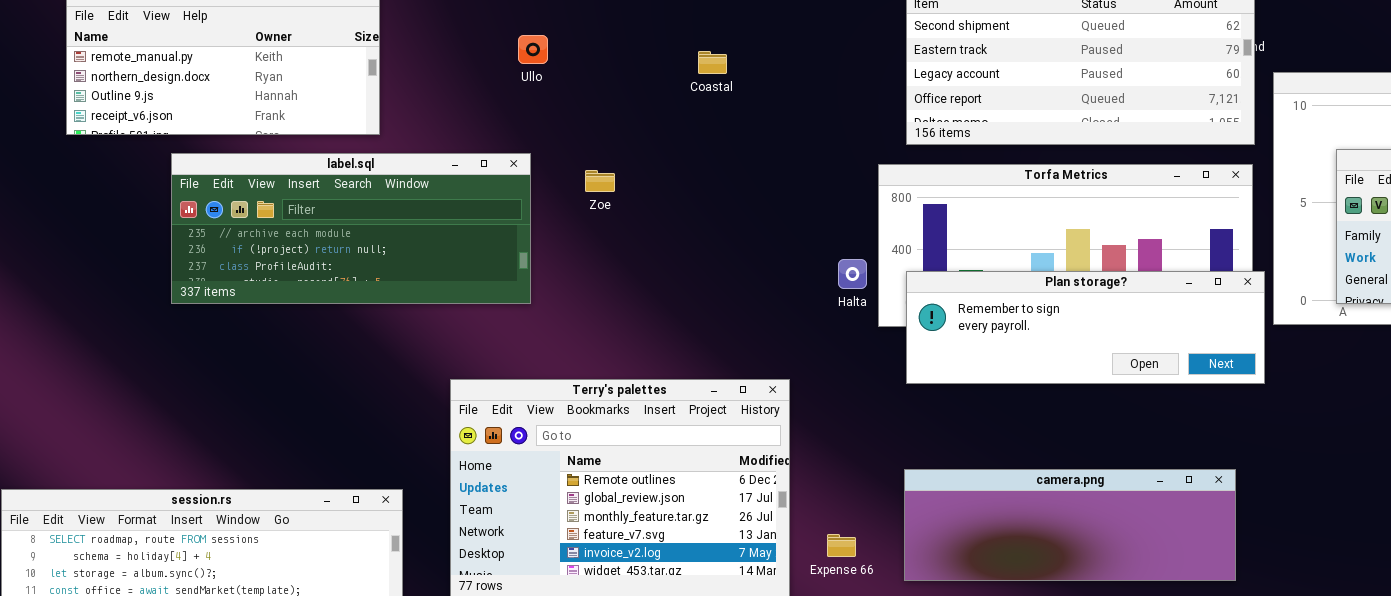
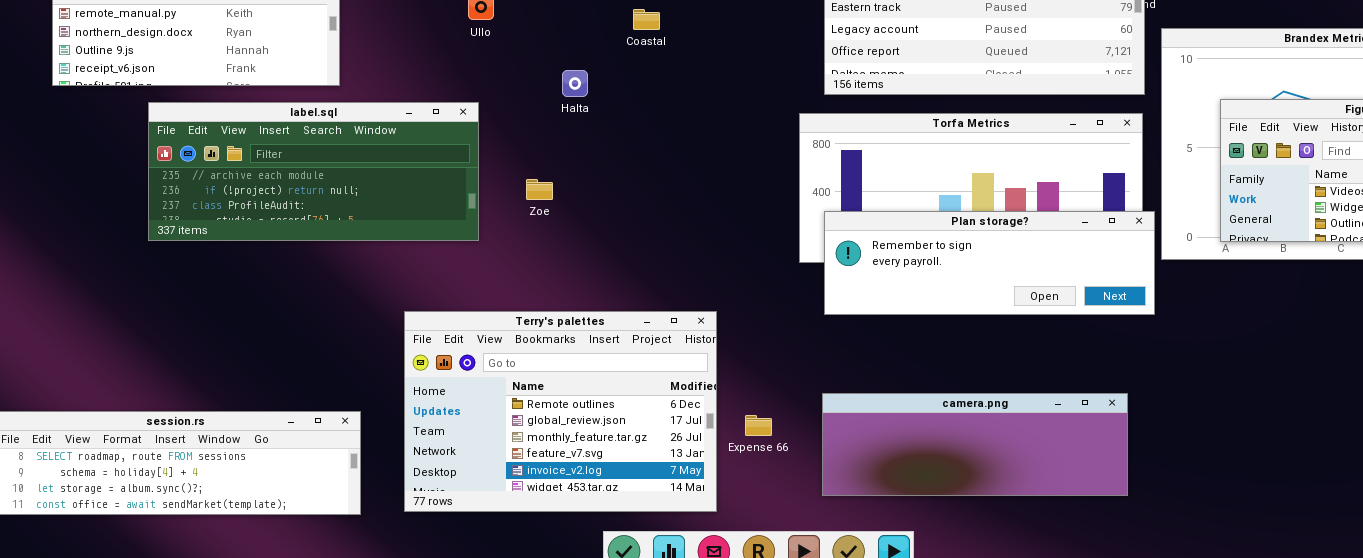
Zoe: [585,170,615,192] -> [526,179,553,200], moved
Halta: [838,259,867,289] -> [562,70,588,97], moved
Expense 66: [827,534,856,557] -> [745,415,772,436], moved

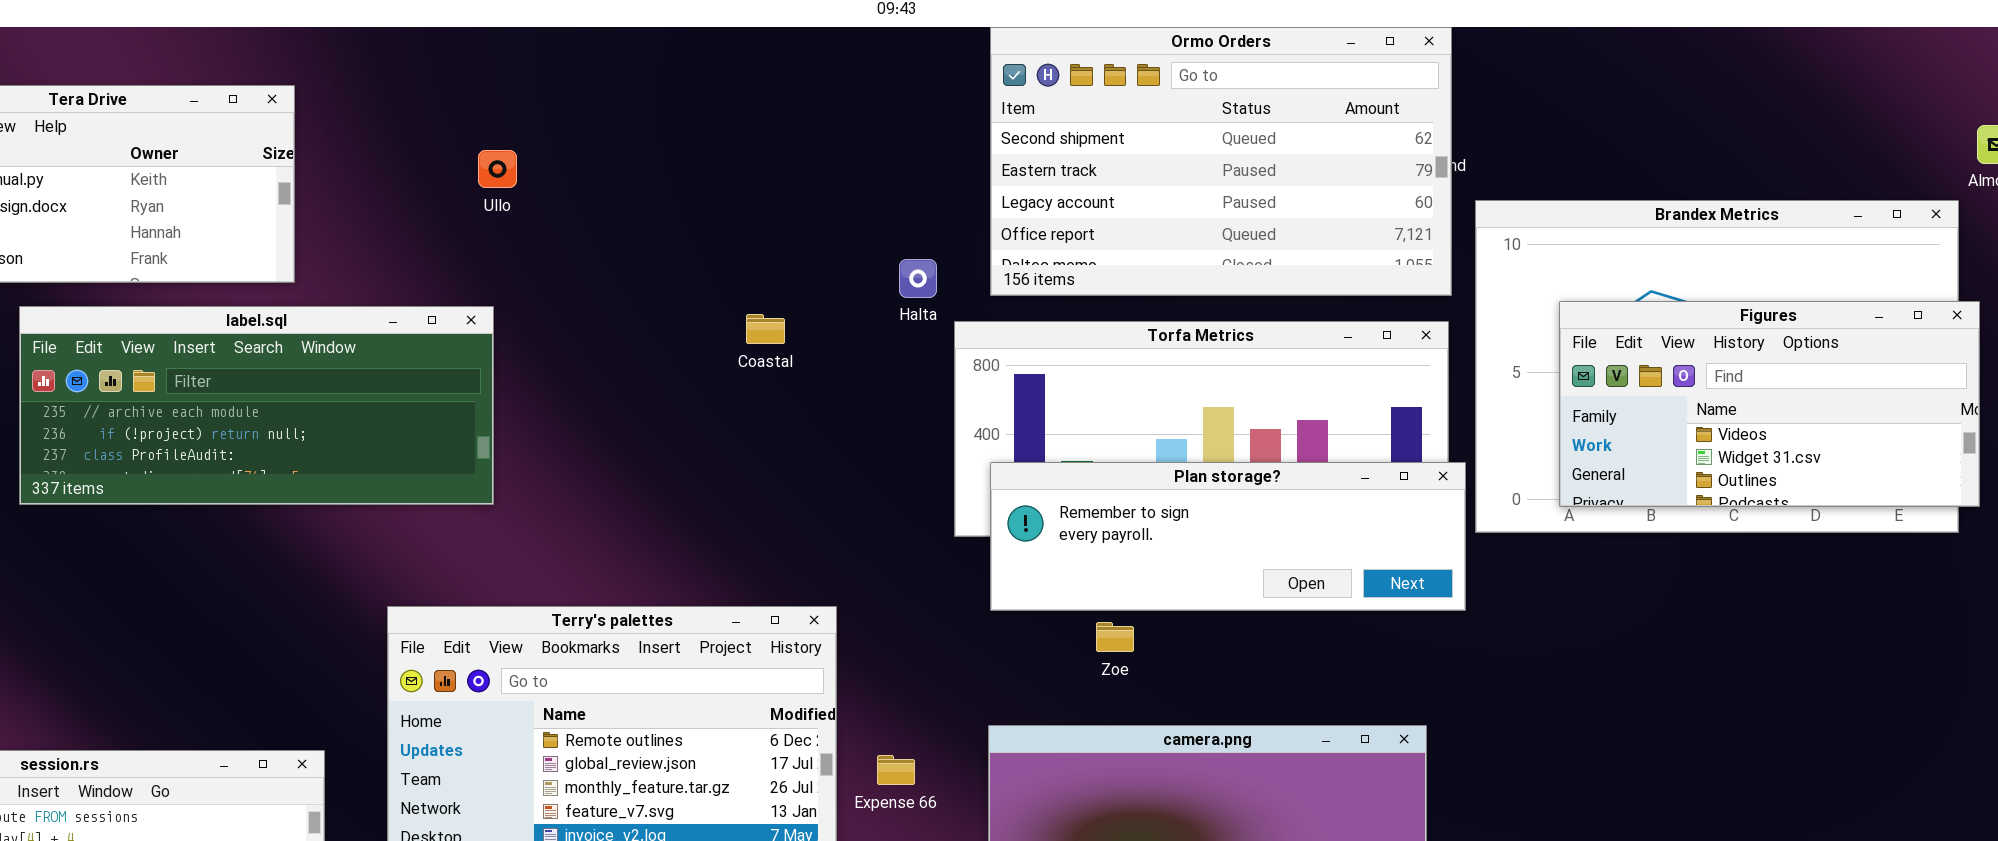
Coastal: [633,9,660,30] -> [746,314,785,344], moved
Halta: [562,70,588,97] -> [899,259,937,298], moved
Zoe: [526,179,553,200] -> [1096,622,1134,652], moved

